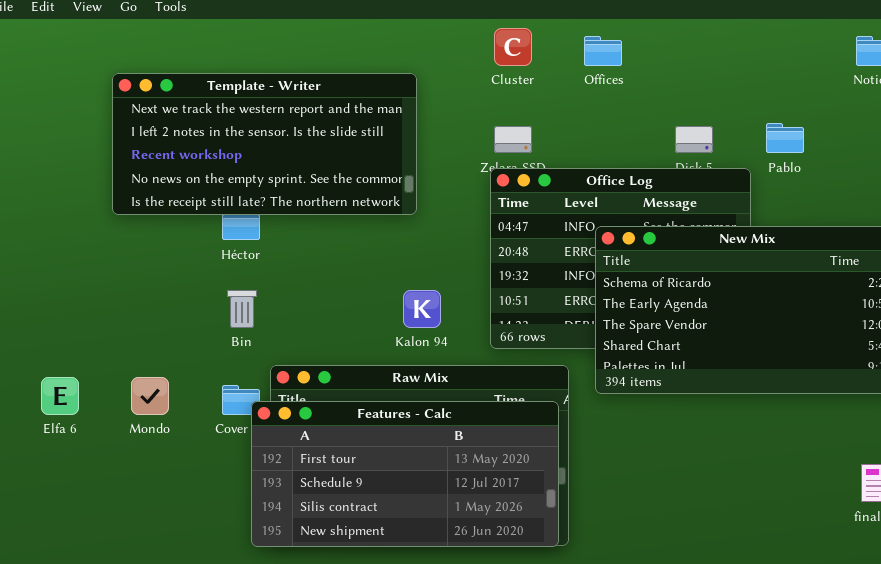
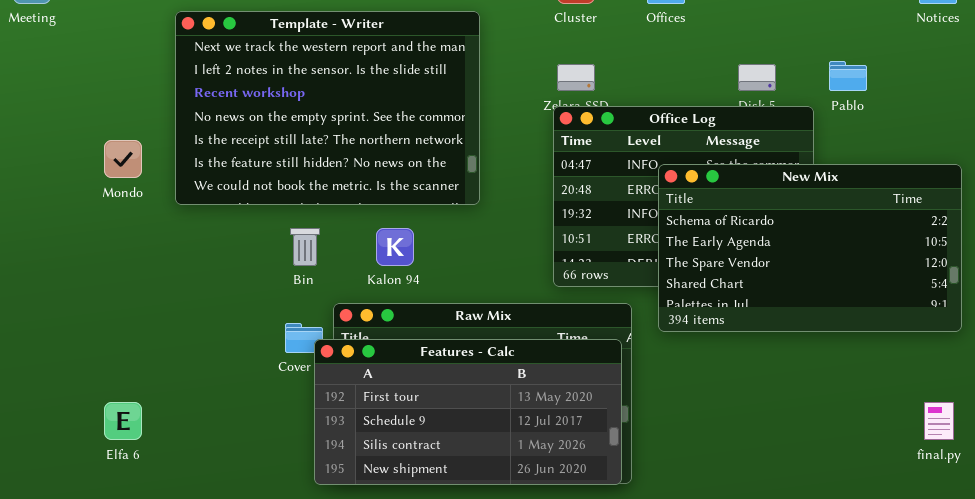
Template - Writer: [112,73,417,215] -> [175,11,480,205], resized
Kalon 94: [403,290,441,328] -> [376,228,414,266], moved
Elfa 6: [41,377,79,415] -> [104,402,142,440], moved
Mondo: [131,377,169,415] -> [104,140,142,178], moved

